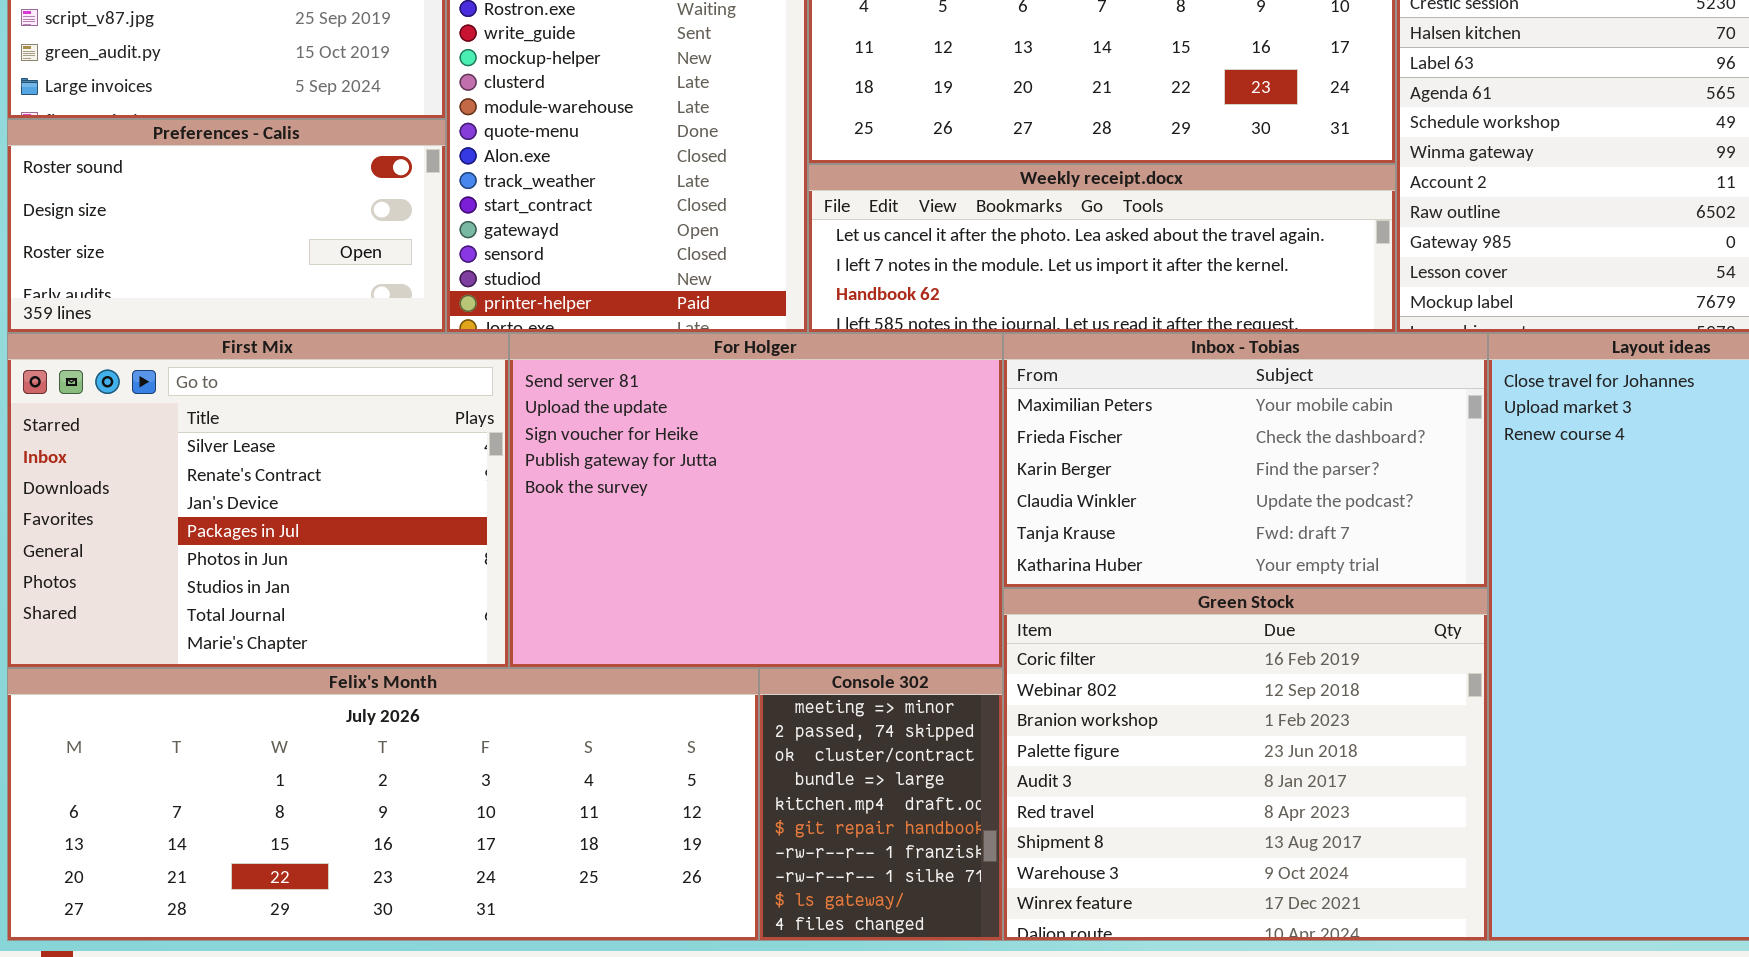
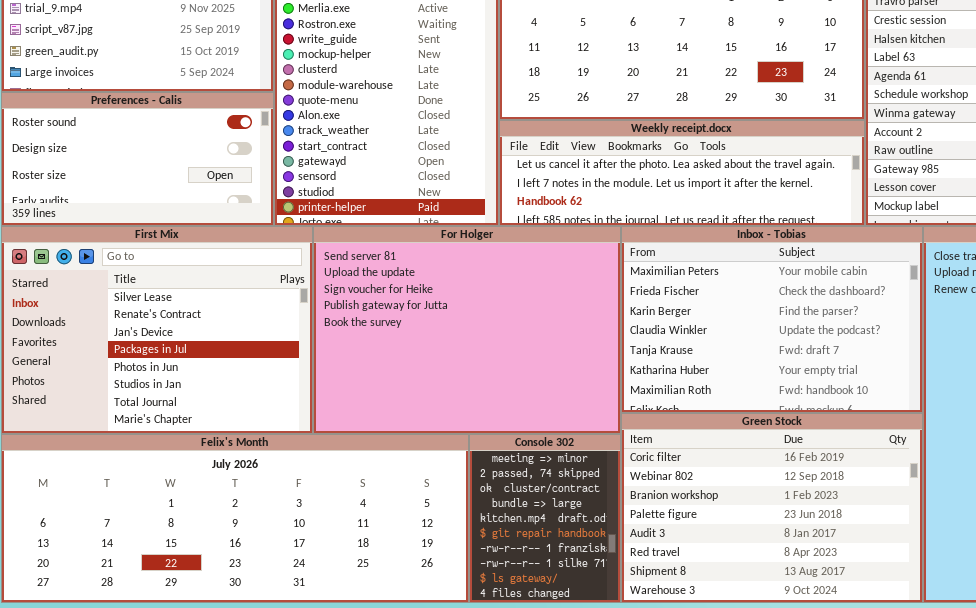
Inbox - Tobias: [1003,333,1488,588] -> [621,226,923,413], resized
Green Stock: [1003,588,1488,941] -> [621,413,923,603], resized

